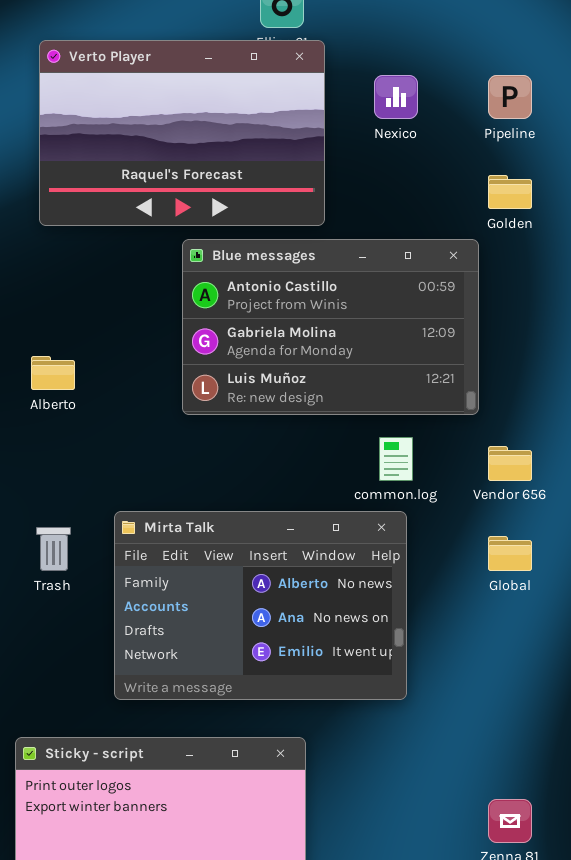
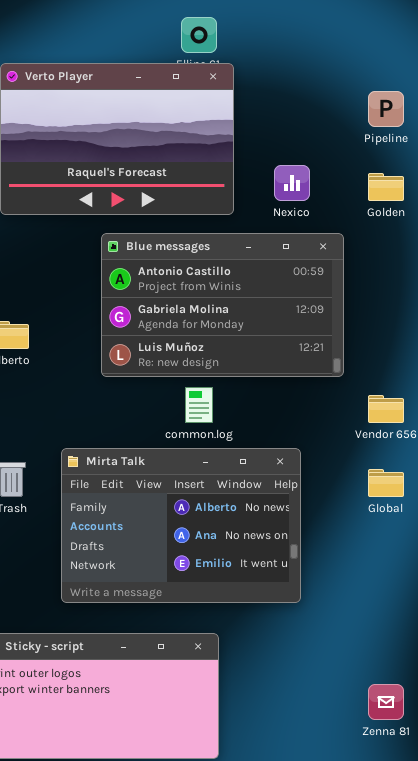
Nexico: [374,75,418,119] -> [274,165,310,201], moved
Blue messages: [182,239,479,415] -> [101,233,344,377], moved
common.log: [379,437,413,481] -> [185,387,213,423], moved

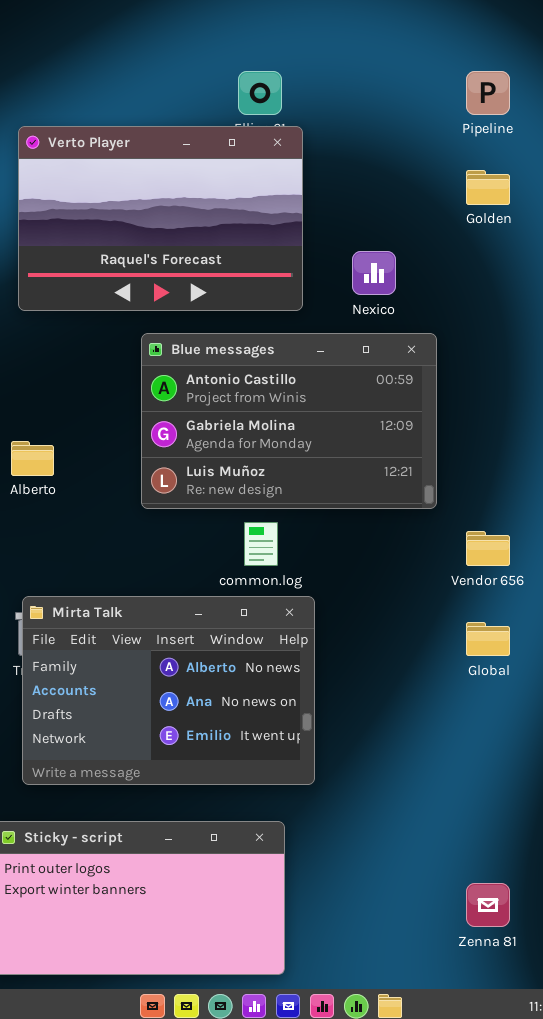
Pipeline: [368,91,404,127] -> [466,71,510,115], moved
Golden: [368,173,404,201] -> [466,170,510,205], moved
Mirta Talk: [61,448,301,603] -> [22,596,315,785], moved

